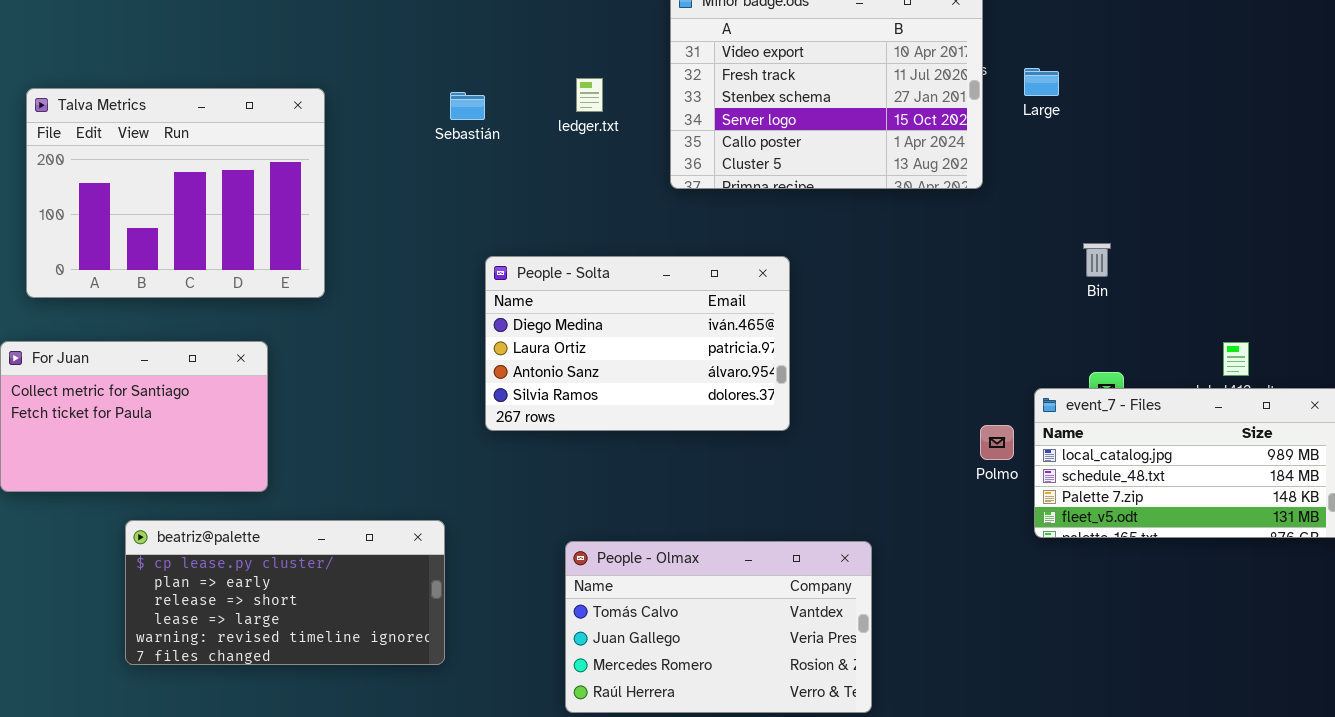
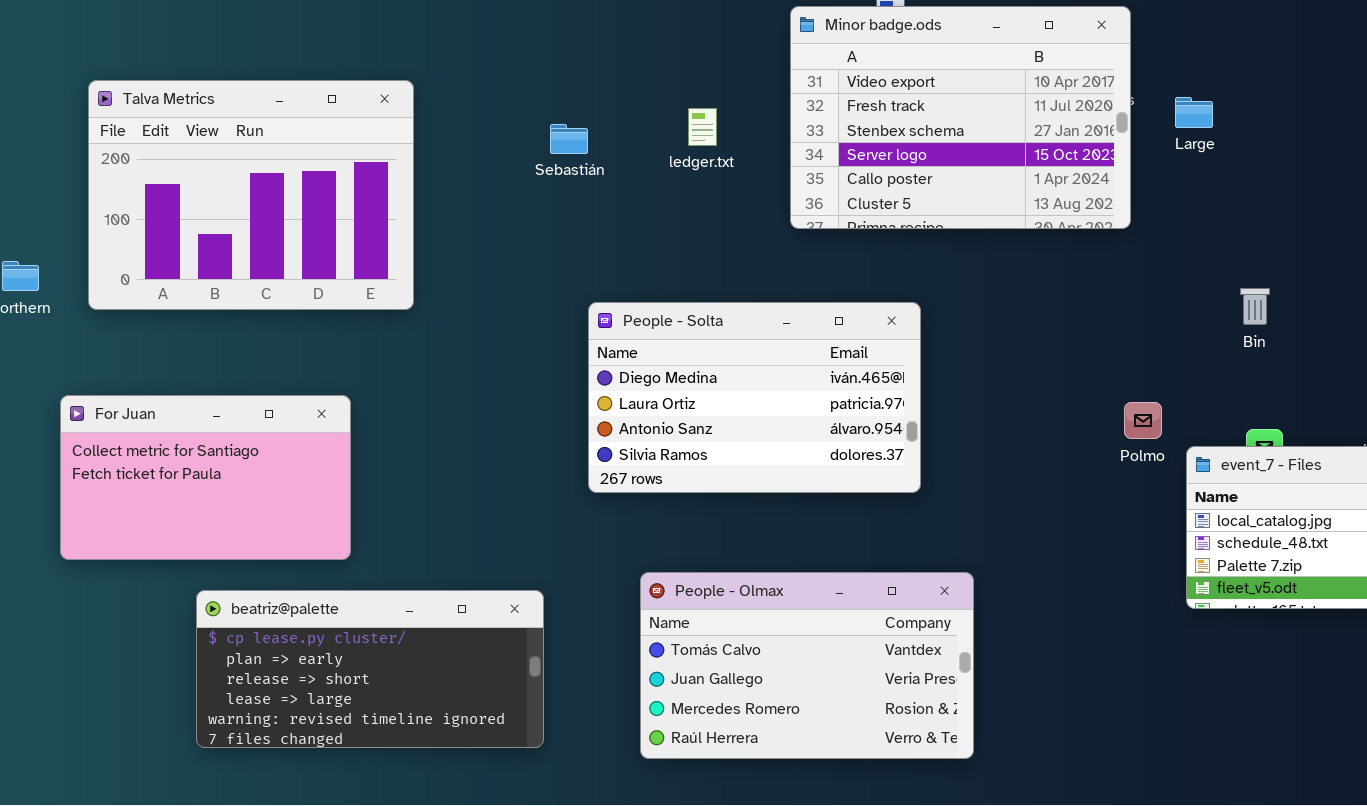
Talva Metrics: [26,88,325,298] -> [88,80,414,310], moved
Polmo: [980,425,1014,460] -> [1124,402,1162,439], moved
People - Olmax: [565,541,872,713] -> [640,572,974,759], moved

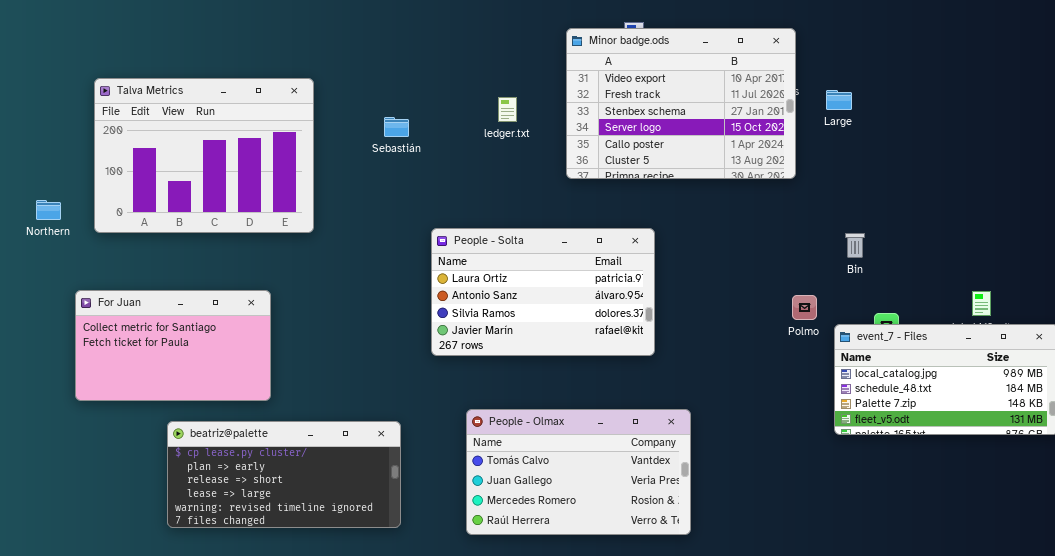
Sebastián: [550,124,588,154] -> [384,117,409,137], moved
Bin: [1240,288,1270,325] -> [845,233,865,258], moved
People - Solta: [588,302,921,493] -> [431,228,655,356], scrolled down 1 row

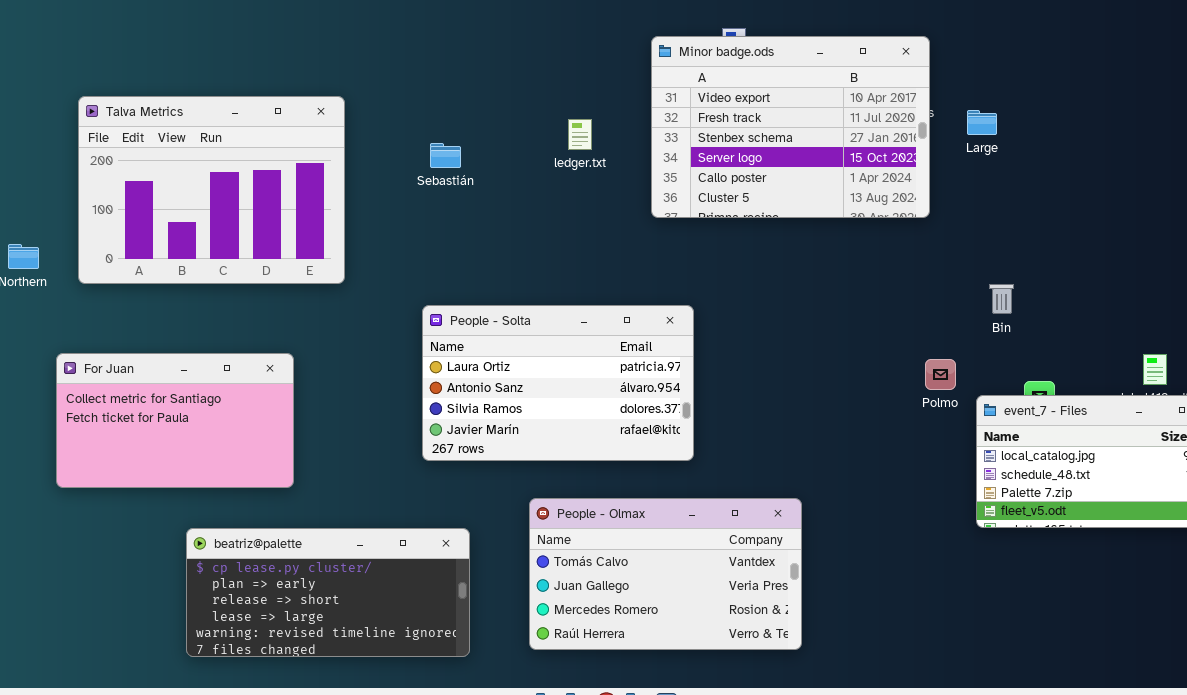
People - Solta: [431,228,655,356] -> [422,305,694,461], moved
beatriz@palette: [167,421,401,528] -> [186,528,470,657], moved

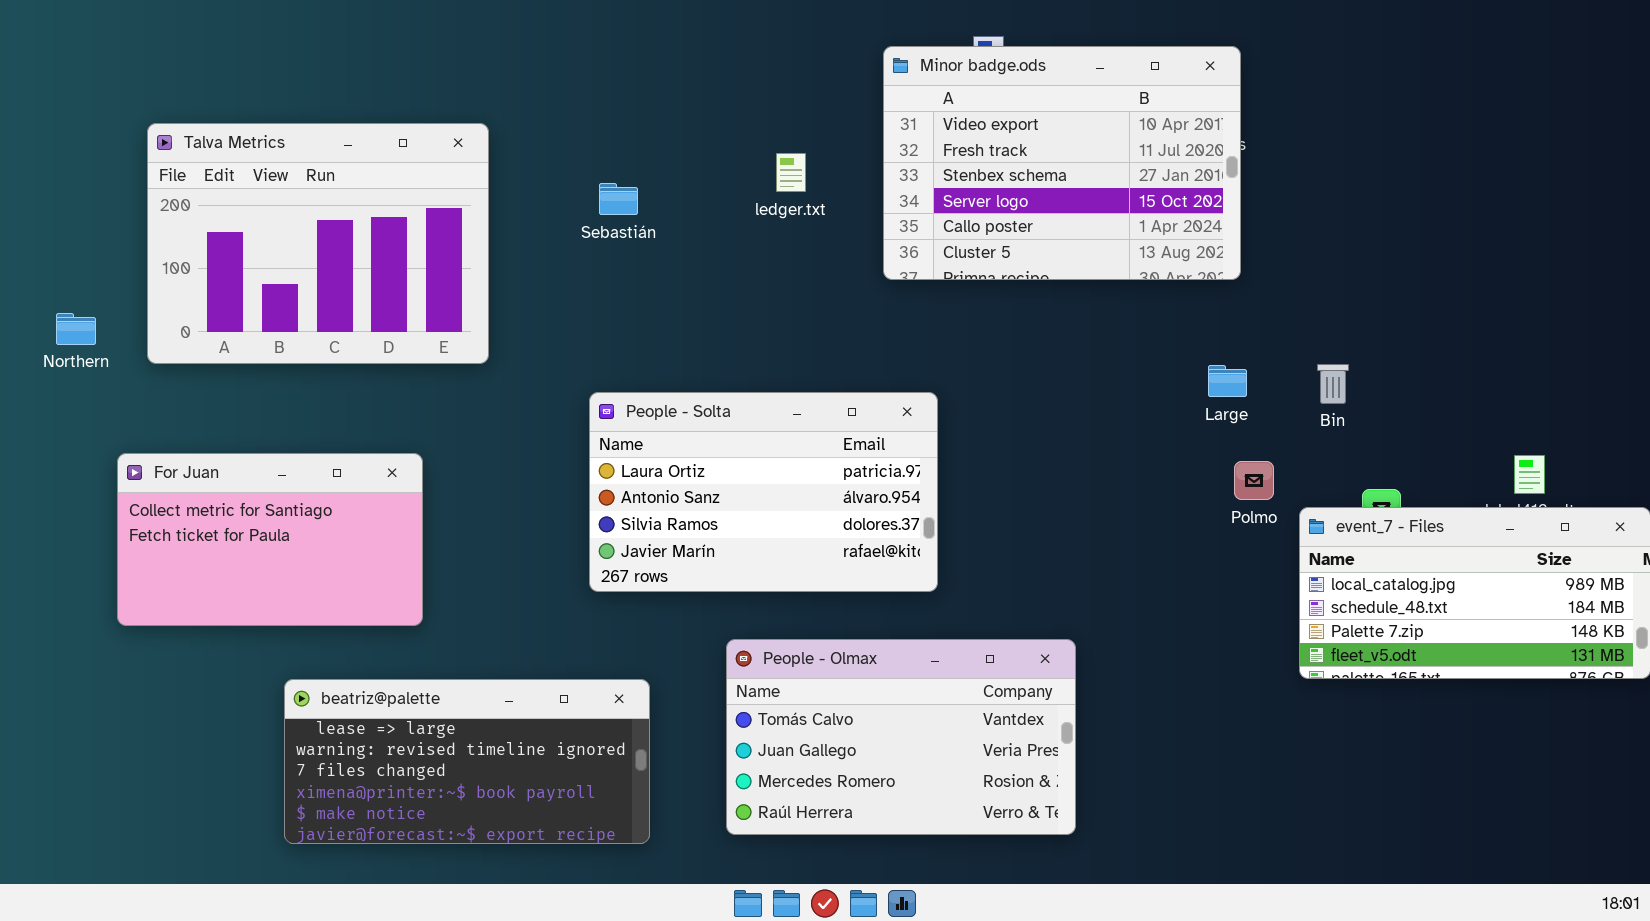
Large: [967,110,997,135] -> [1208,365,1247,397], moved
beatriz@palette: [186,528,470,657] -> [284,679,650,844], scrolled down 3 rows

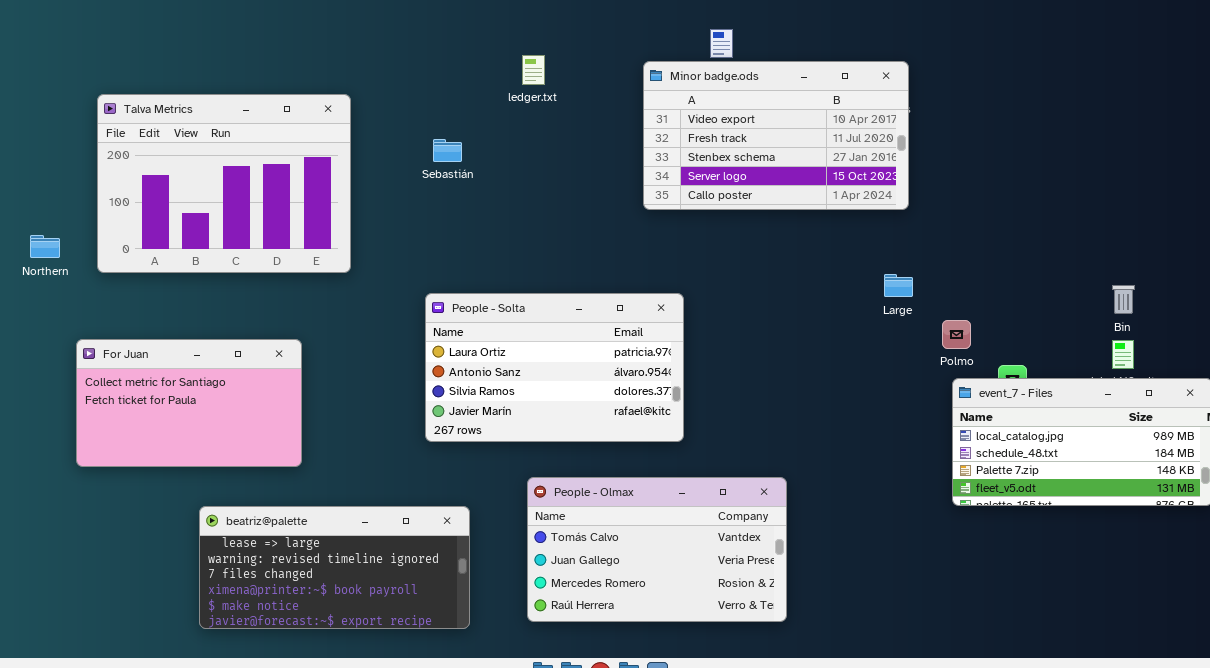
Minor badge.ods: [883,46,1241,280] -> [643,61,909,210], resized
ledger.txt: [776,153,806,192] -> [522,55,545,85], moved
Bin: [1317,364,1349,404] -> [1112,285,1135,314], moved
Polmo: [1234,461,1274,500] -> [942,320,971,349], moved

